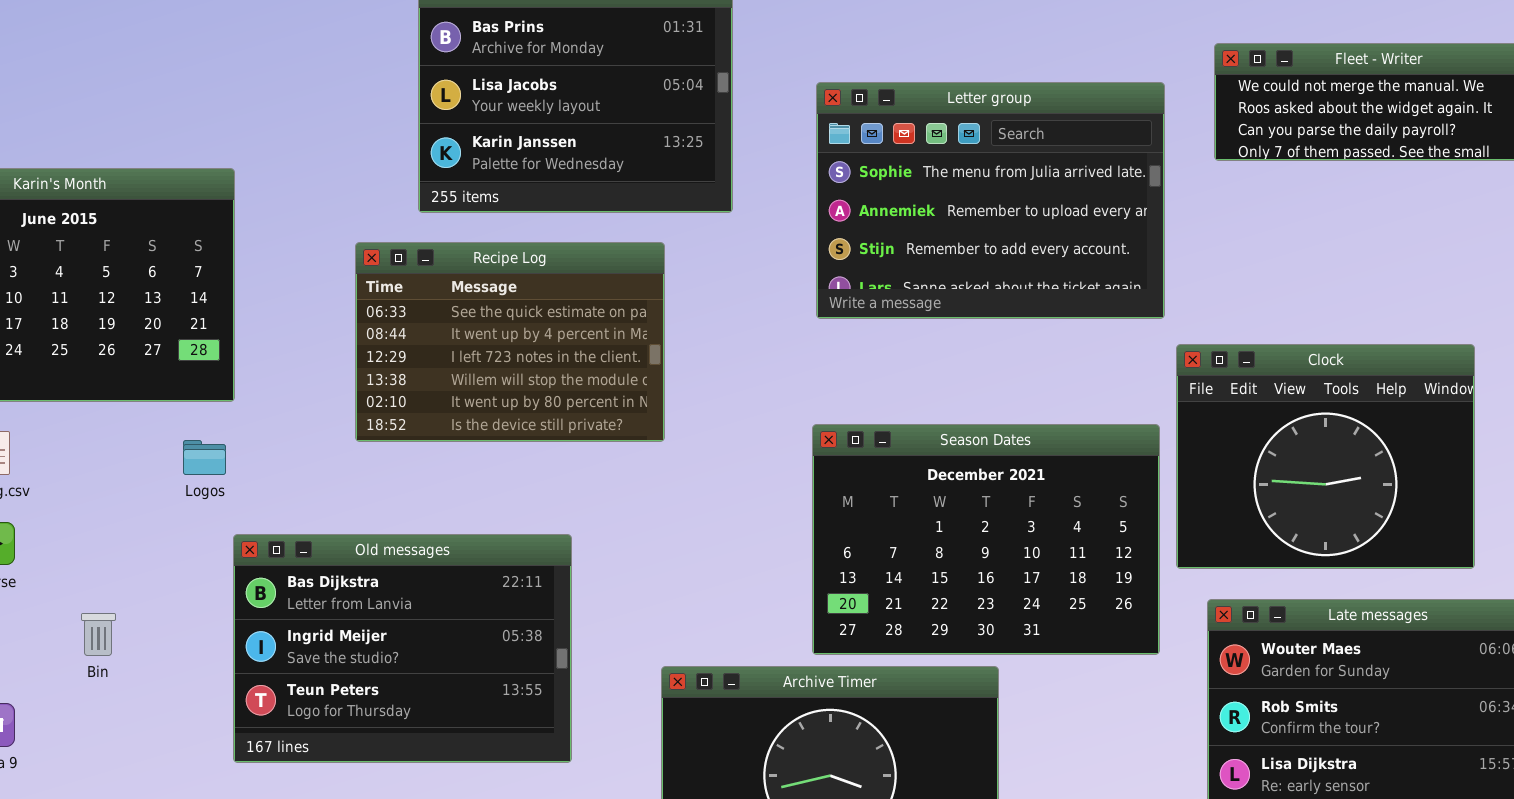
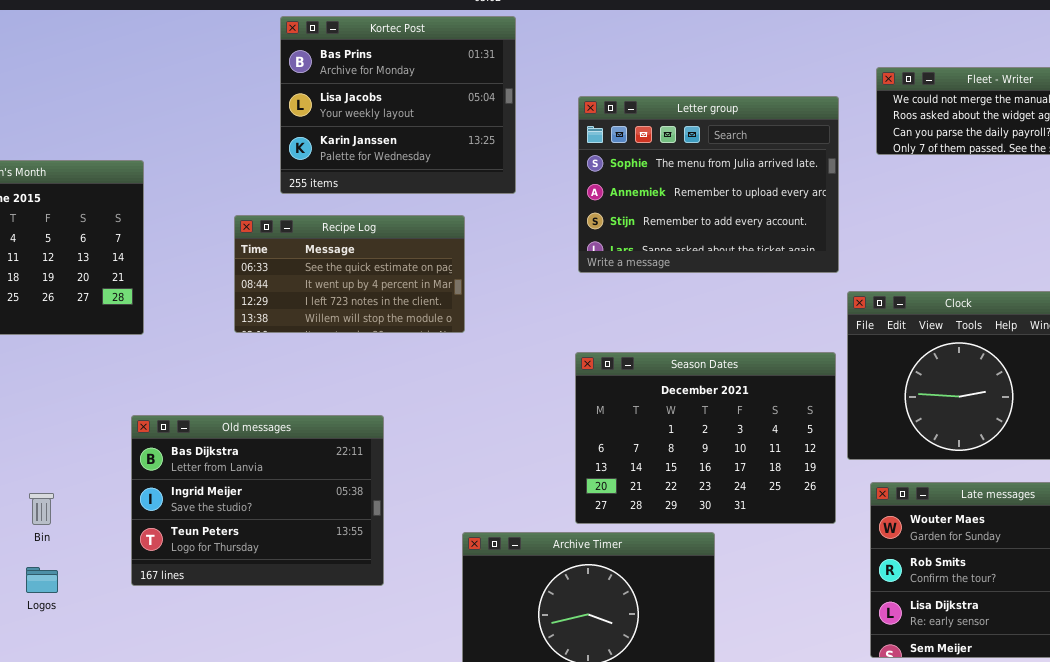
Recipe Log: [355,242,665,442] -> [234,215,465,333], resized
Logos: [183,440,226,475] -> [26,567,58,593], moved
Old messages: [233,534,572,763] -> [131,415,384,586], moved

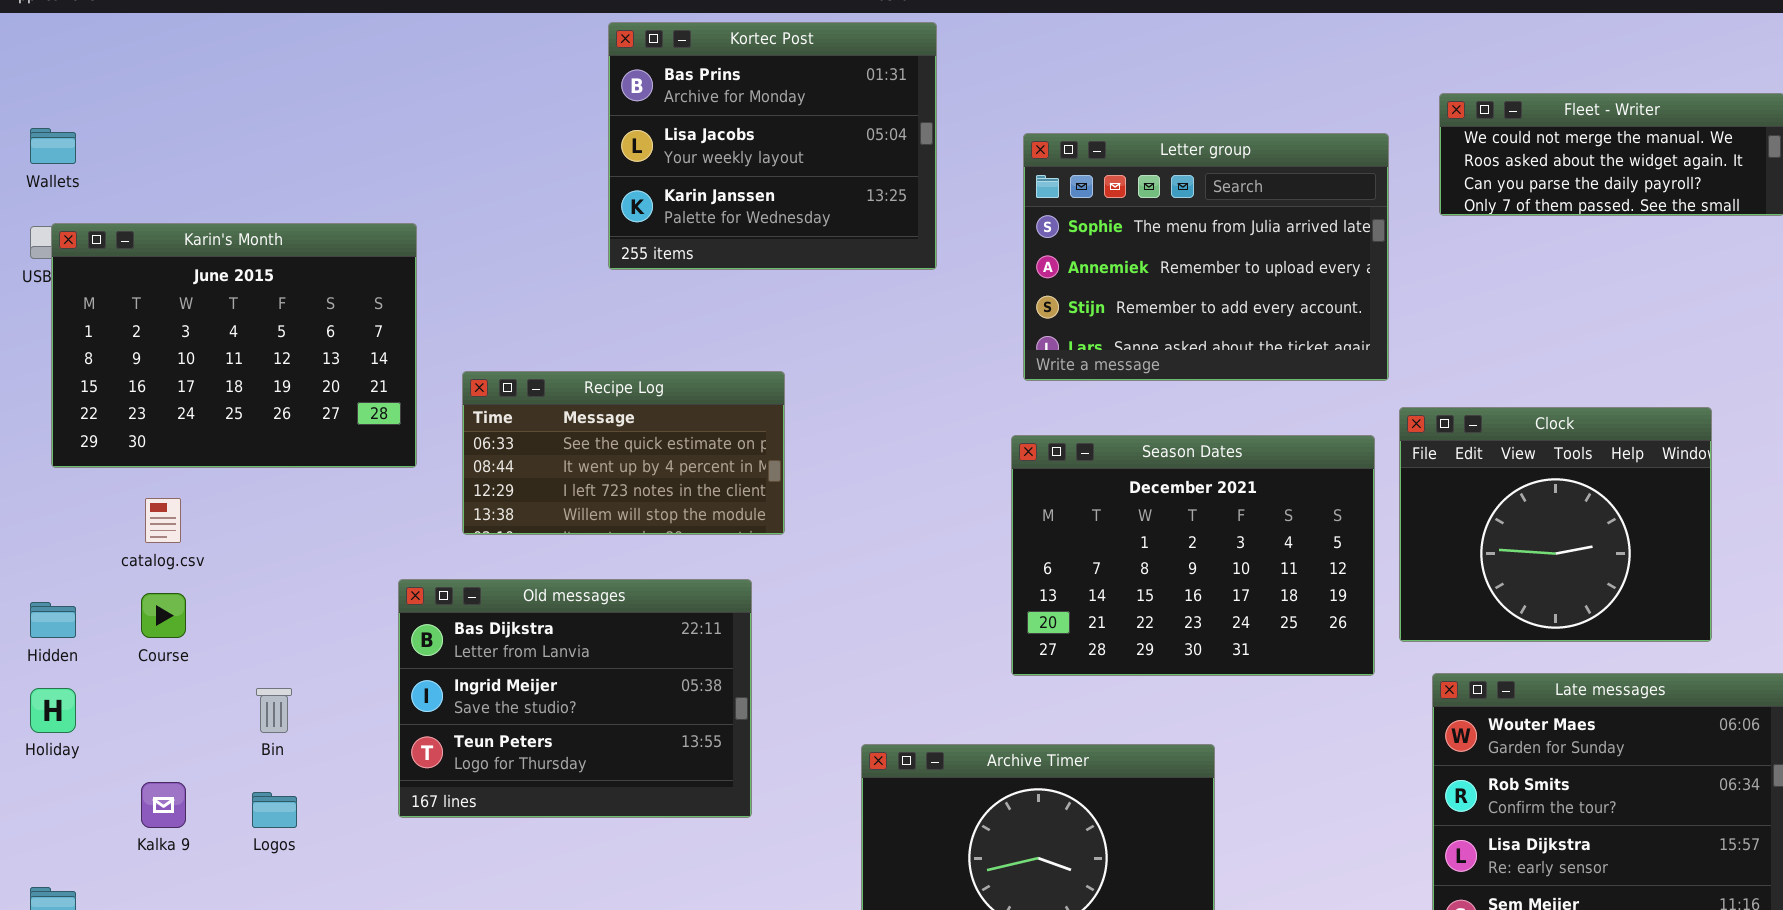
Recipe Log: [234,215,465,333] -> [462,371,785,535], moved
Season Dates: [575,352,836,524] -> [1011,435,1375,676], moved

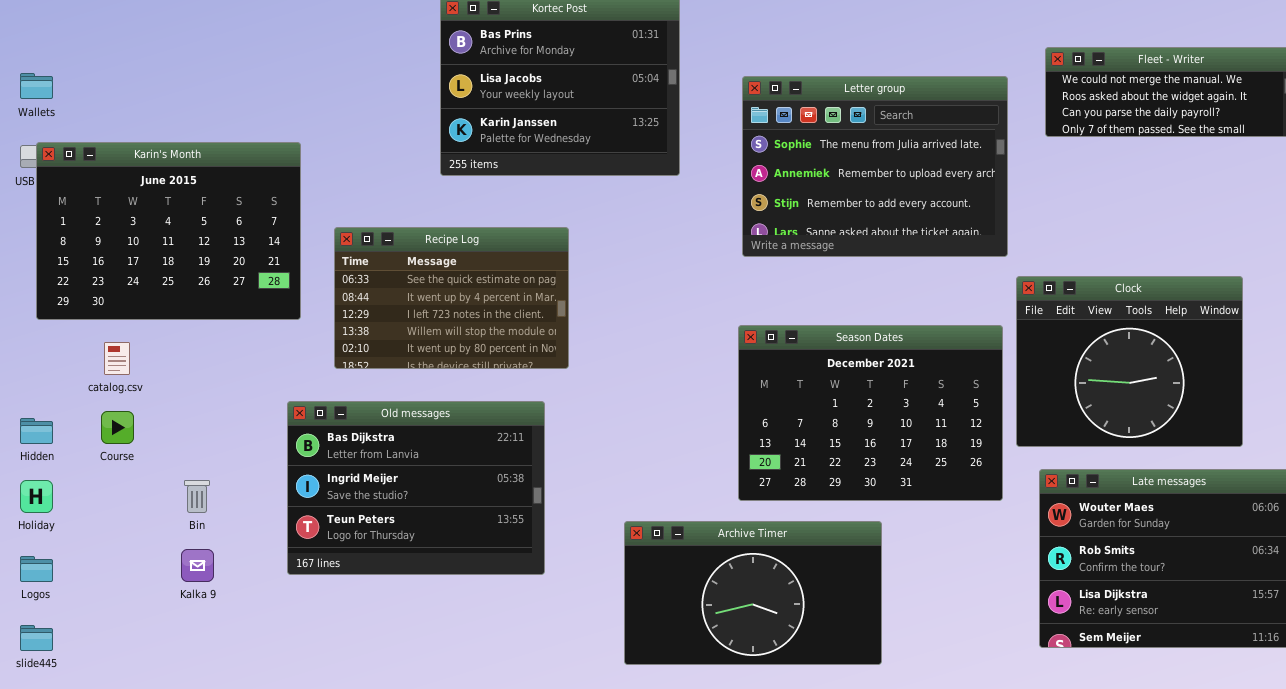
Recipe Log: [462,371,785,535] -> [334,227,569,369], resized
Season Dates: [1011,435,1375,676] -> [738,325,1003,501], moved
Kalka 9: [141,782,186,828] -> [181,549,214,582], moved
Logos: [252,792,297,828] -> [20,556,53,582], moved

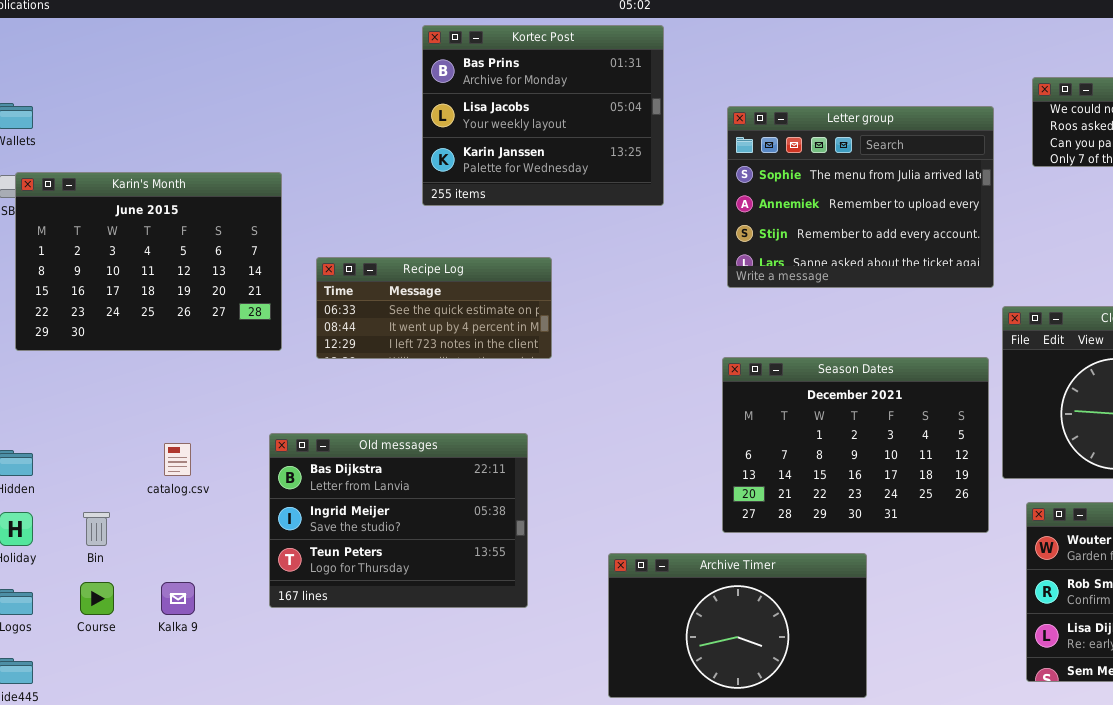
Recipe Log: [334,227,569,369] -> [316,257,552,359], resized
catalog.csv: [104,342,130,375] -> [164,443,191,476], moved
Course: [101,411,134,444] -> [80,582,114,615], moved
Bin: [184,480,210,513] -> [83,512,110,546], moved

